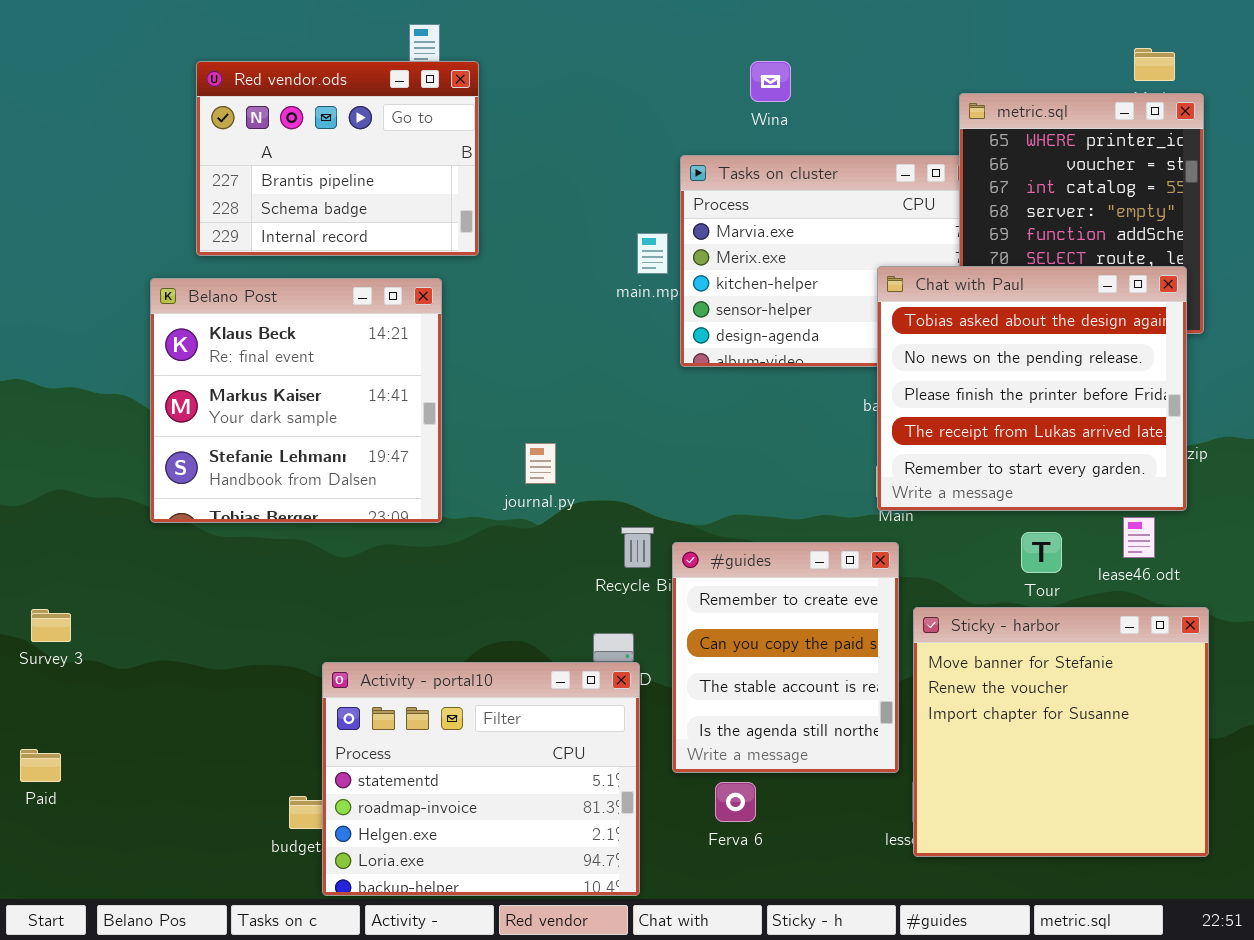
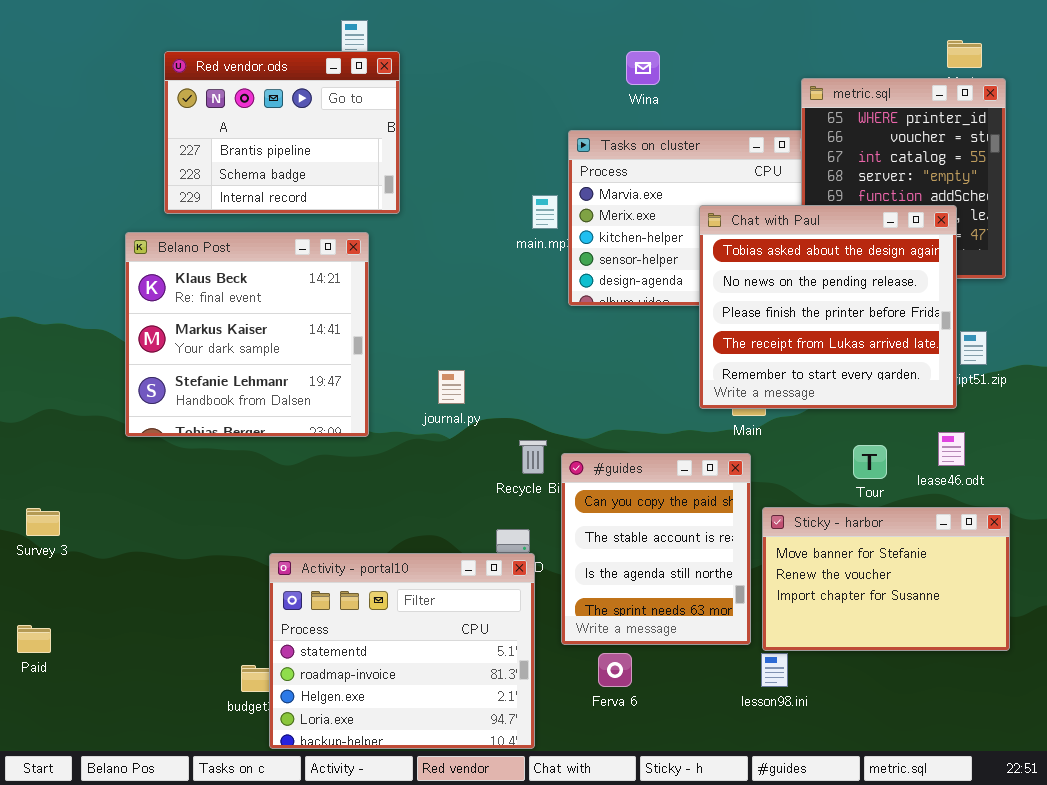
Chat with Paul: [877,266,1187,511] -> [699,205,957,409], moved
#guides: [672,542,899,773] -> [561,453,751,645], scrolled down 1 row
Sticky - harbor: [913,607,1209,857] -> [762,507,1010,651], resized

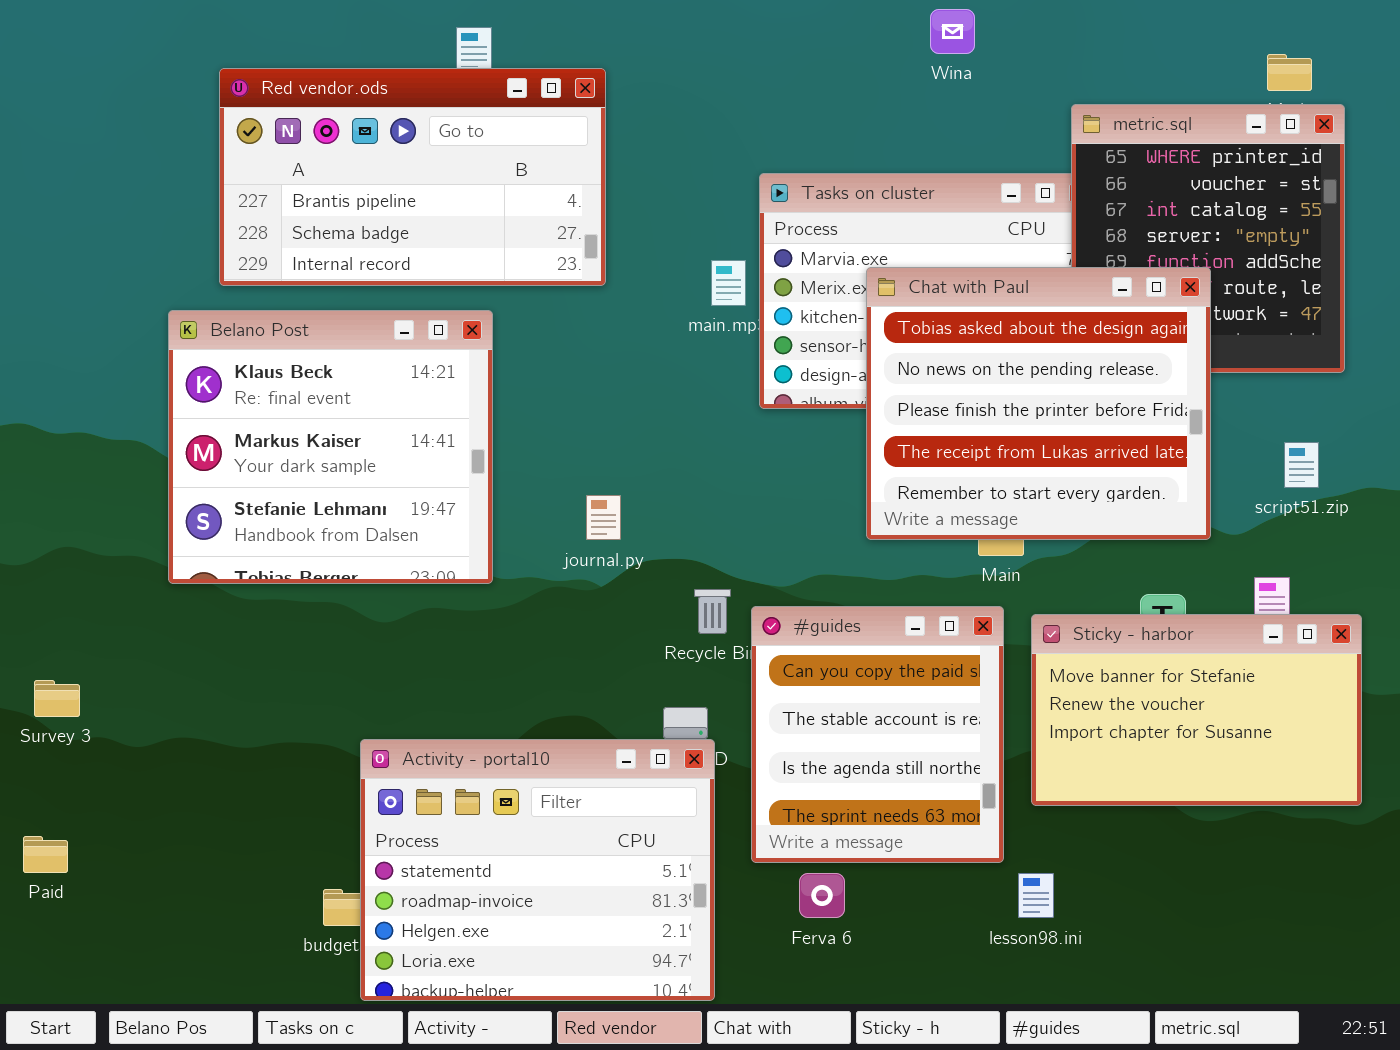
Red vendor.ods: [164,51,400,214] -> [219,68,606,286], resized
Wina: [626,51,660,85] -> [930,9,975,54], moved
Chat with Paul: [699,205,957,409] -> [866,267,1211,540], moved
Sticky - harbor: [762,507,1010,651] -> [1031,614,1362,806], moved

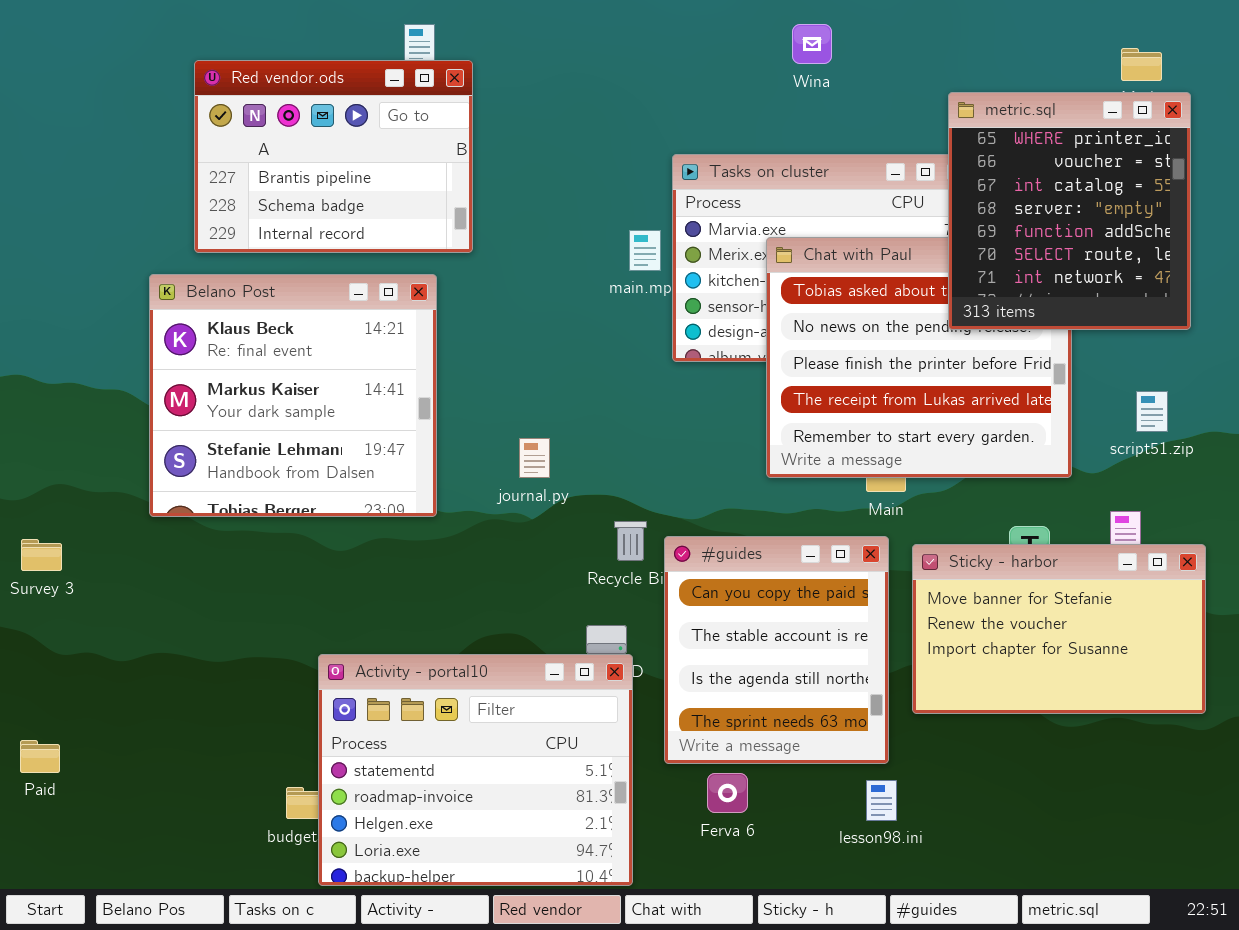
Wina: [930,9,975,54] -> [792,24,832,64], moved
Red vendor.ods: [219,68,606,286] -> [194,60,473,253], resized
metric.sql: [1071,104,1345,373] -> [948,92,1191,330], raised
Survey 3: [34,680,80,717] -> [21,539,62,571], moved
lesson98.ini: [1018,873,1054,918] -> [866,780,897,821], moved

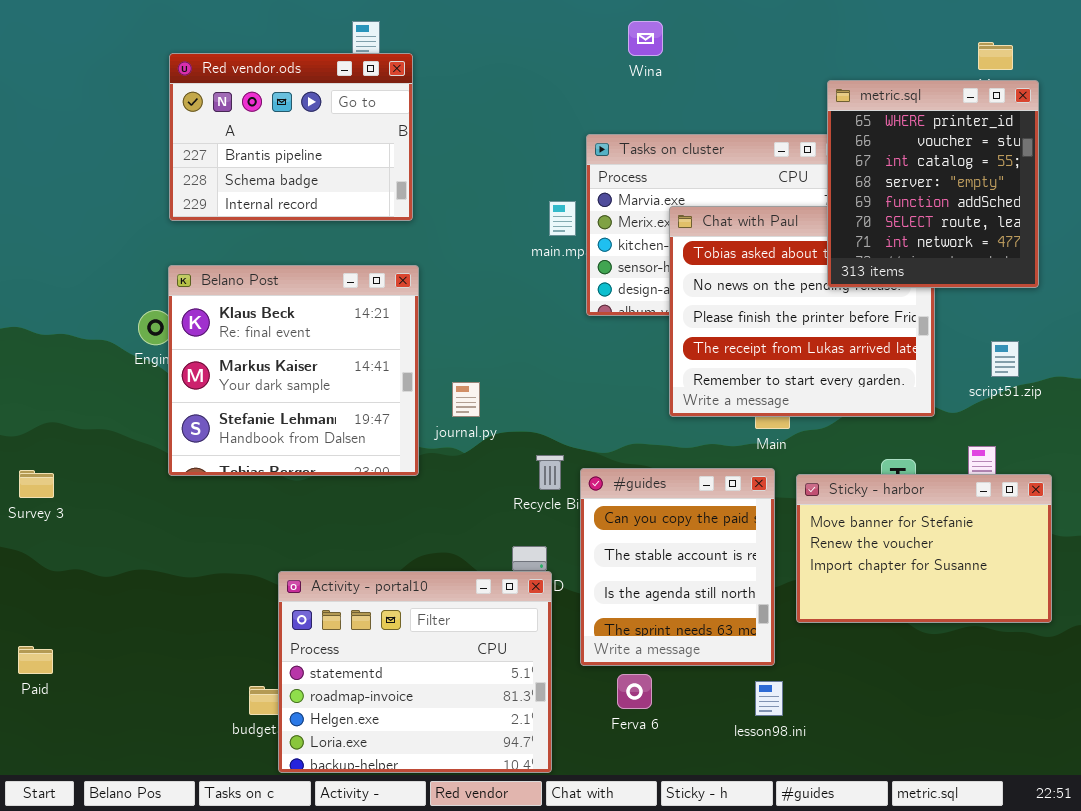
Wina: [792,24,832,64] -> [628,21,663,56], moved
Belano Post: [149,274,437,517] -> [168,265,419,476], moved

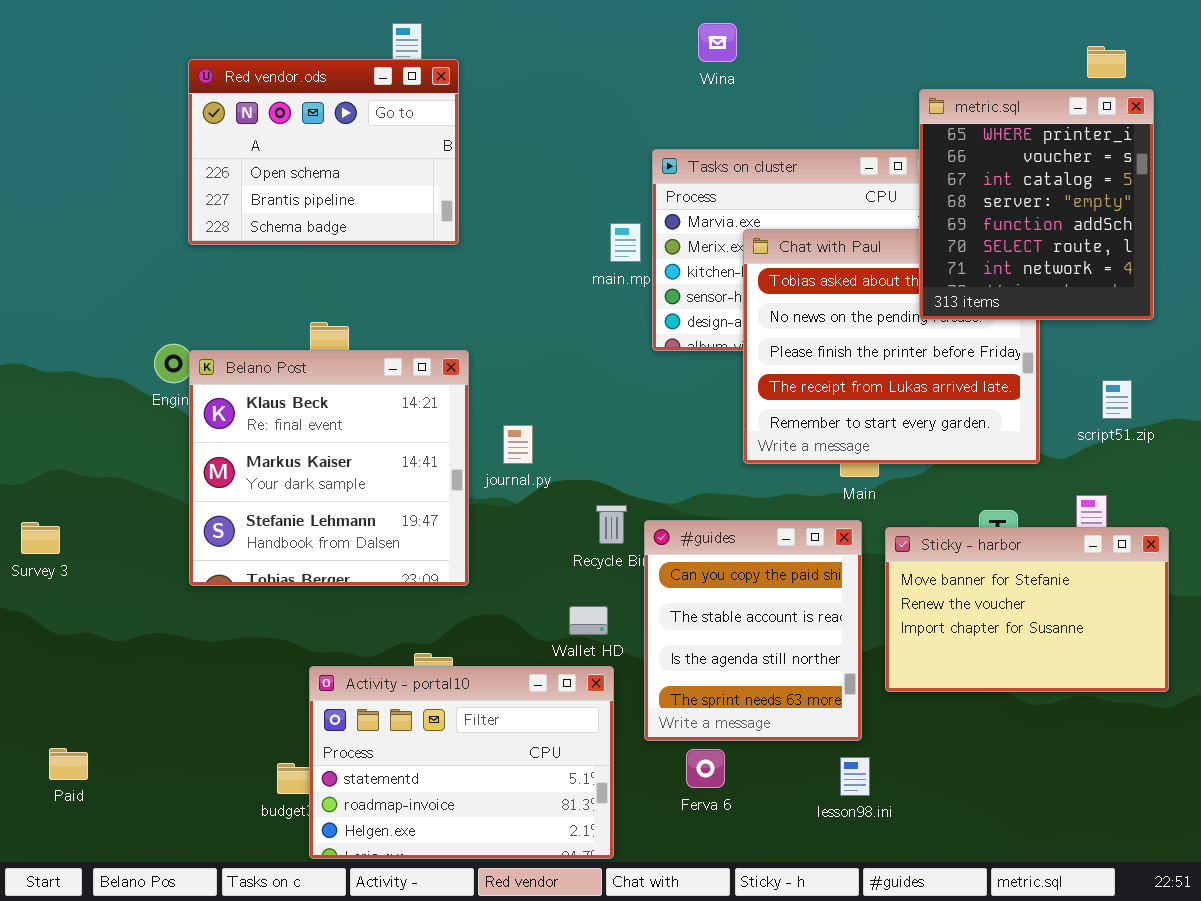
Red vendor.ods: [169,53,413,221] -> [188,59,459,245], scrolled up 1 row
Belano Post: [168,265,419,476] -> [189,350,469,586], moved
Activity - portal10: [278,571,552,773] -> [309,666,614,859], resized
Paid: [18,646,53,674] -> [49,748,88,780], moved

